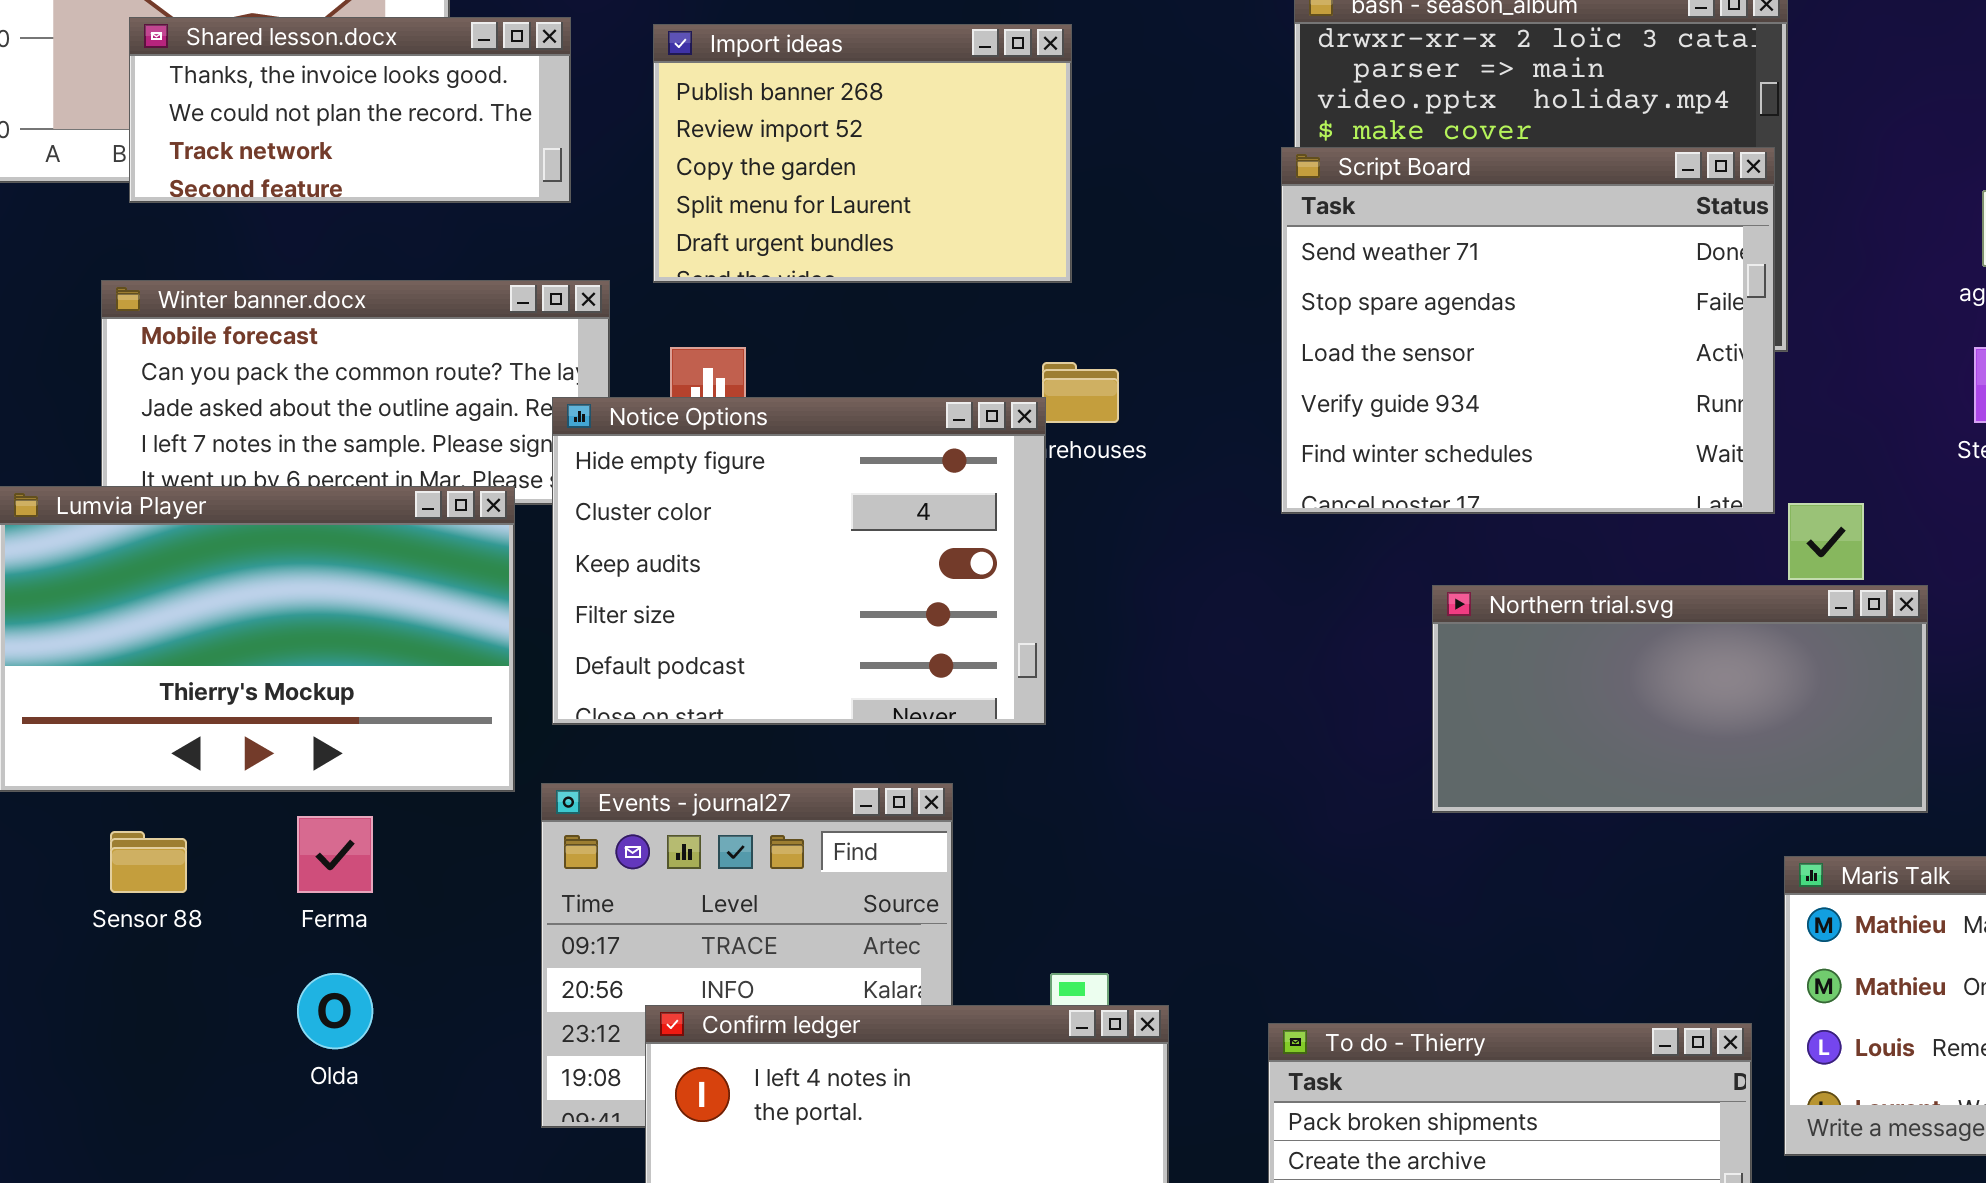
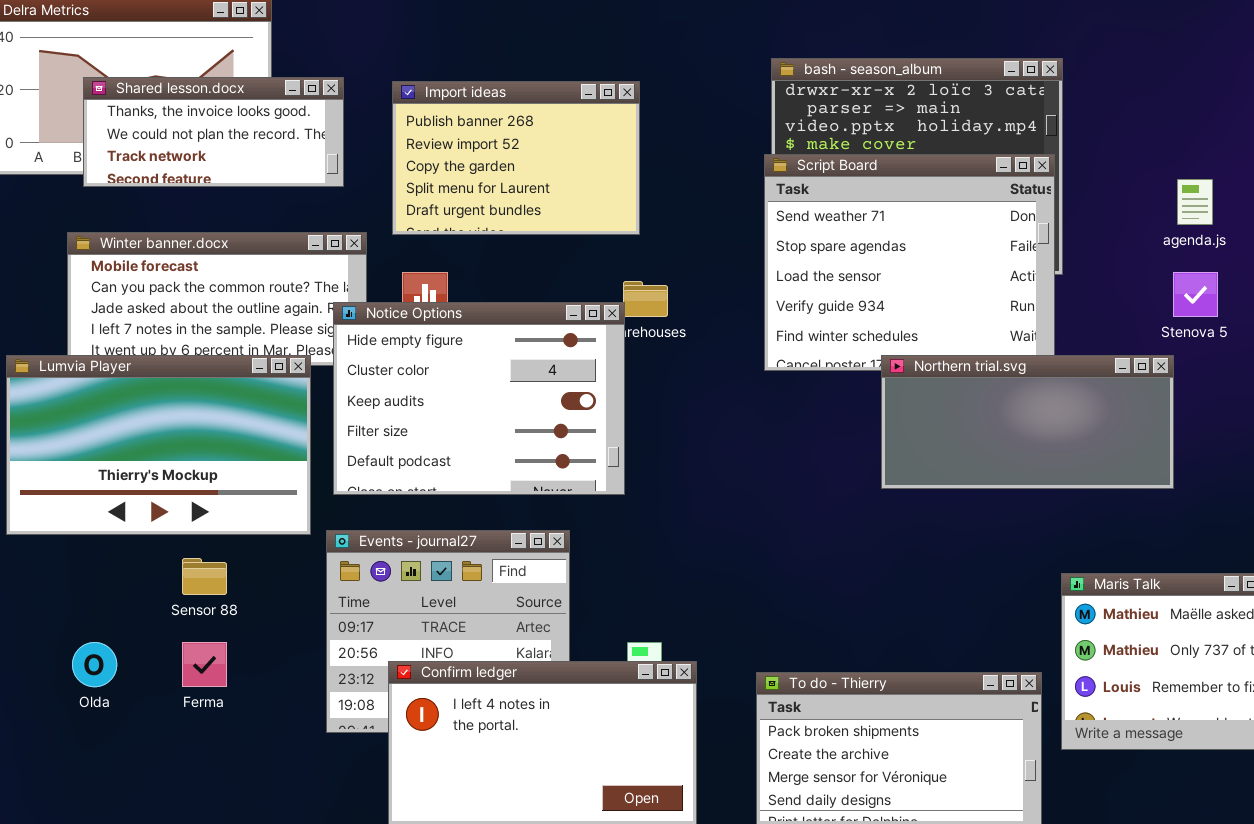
Northern trial.svg: [1432,585,1928,813] -> [881,355,1174,489], moved
Ferma: [297,816,373,893] -> [182,642,227,687], moved
Sensor 88: [110,831,187,893] -> [182,558,227,595], moved
Olda: [297,973,373,1049] -> [72,642,117,687], moved

